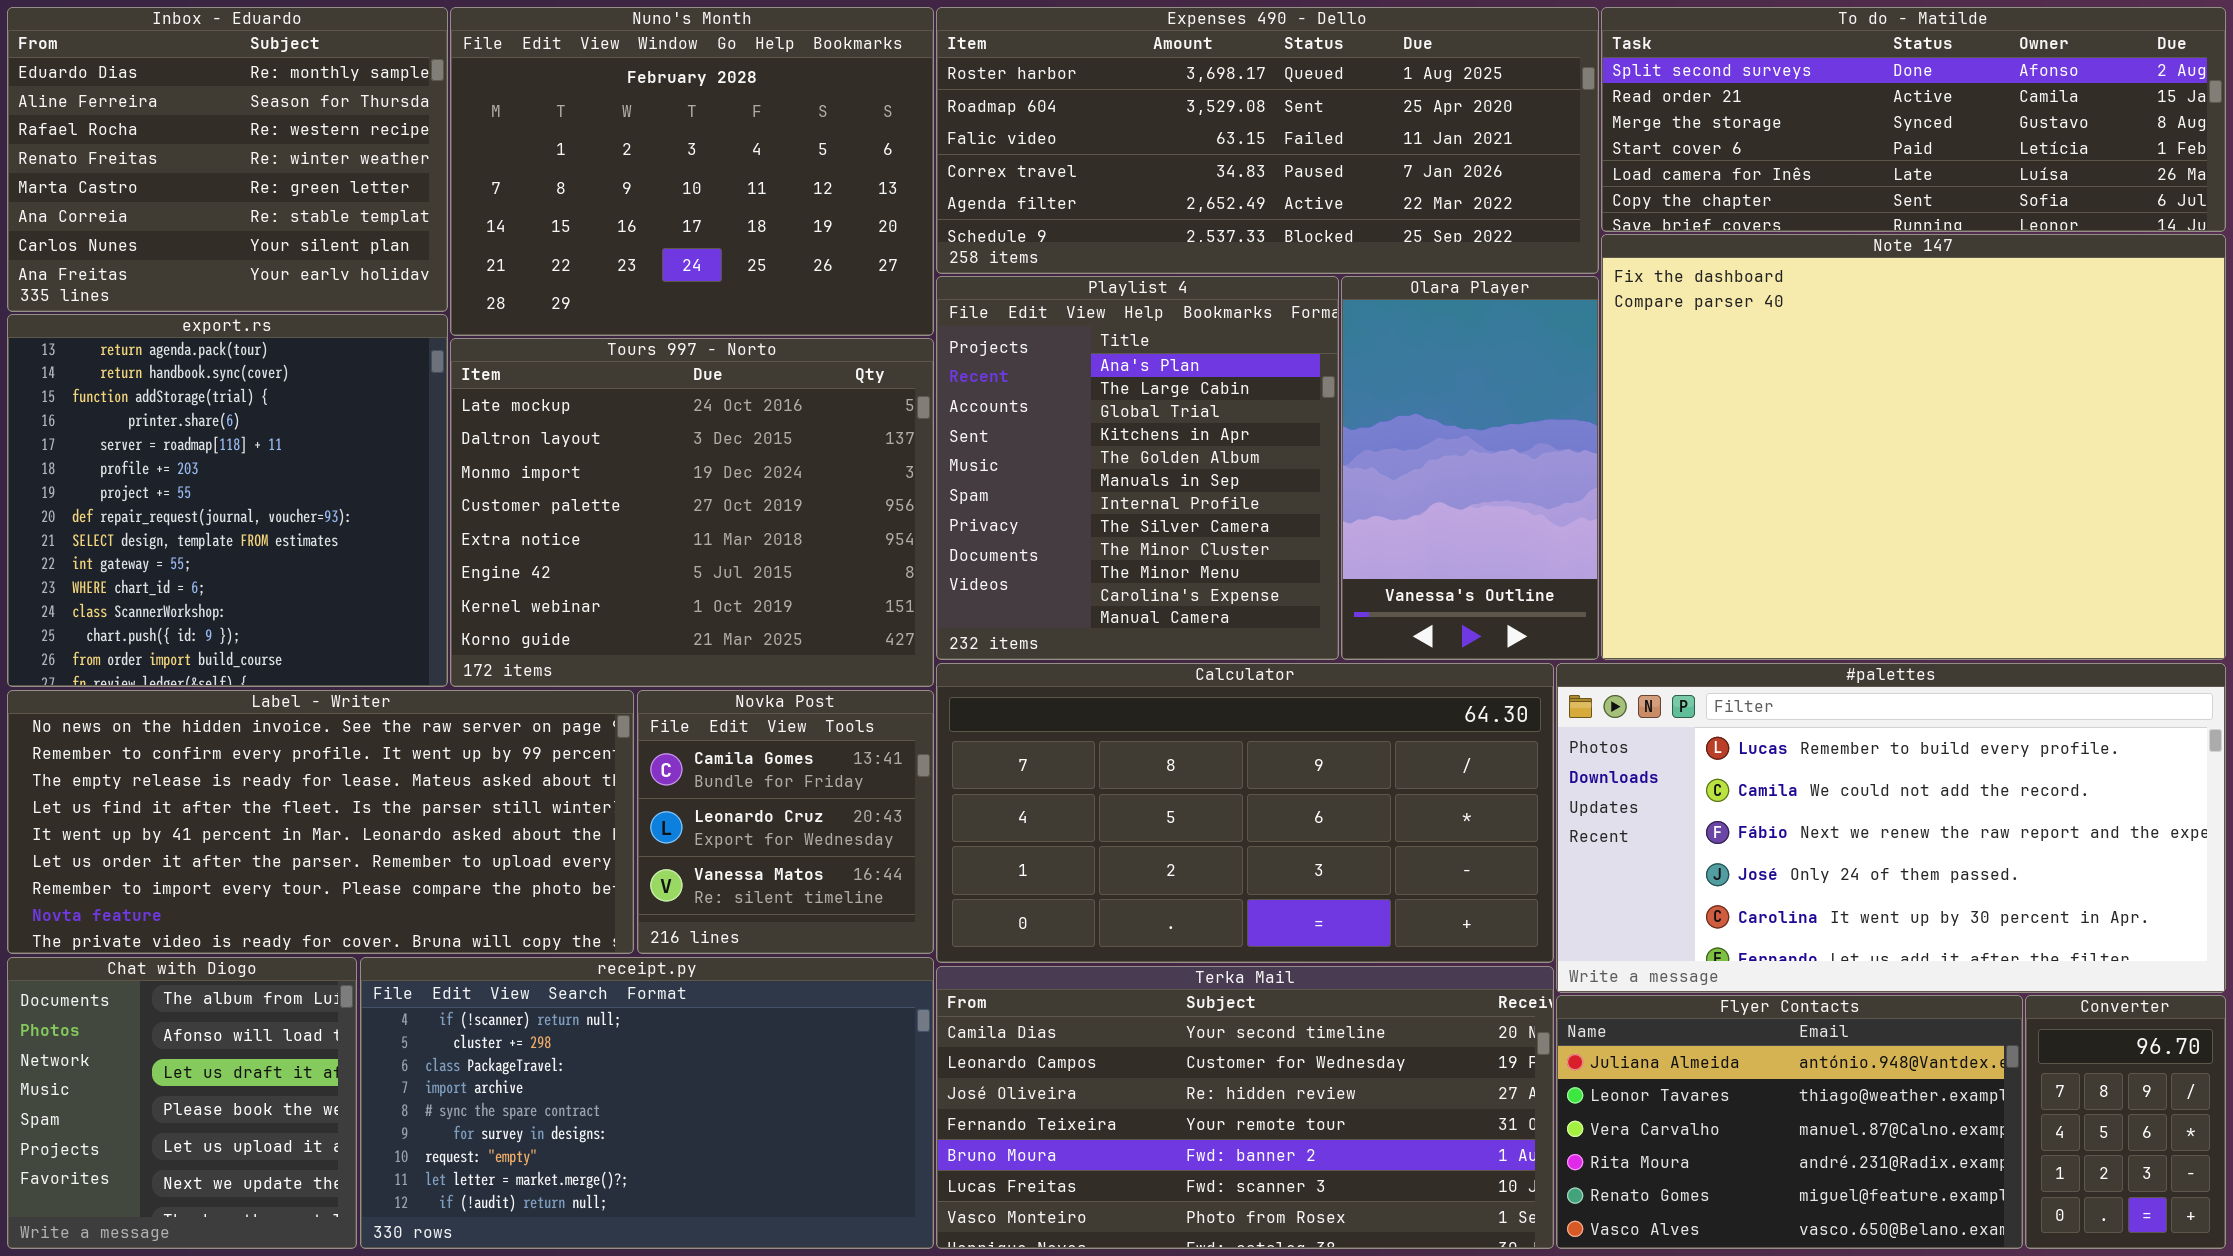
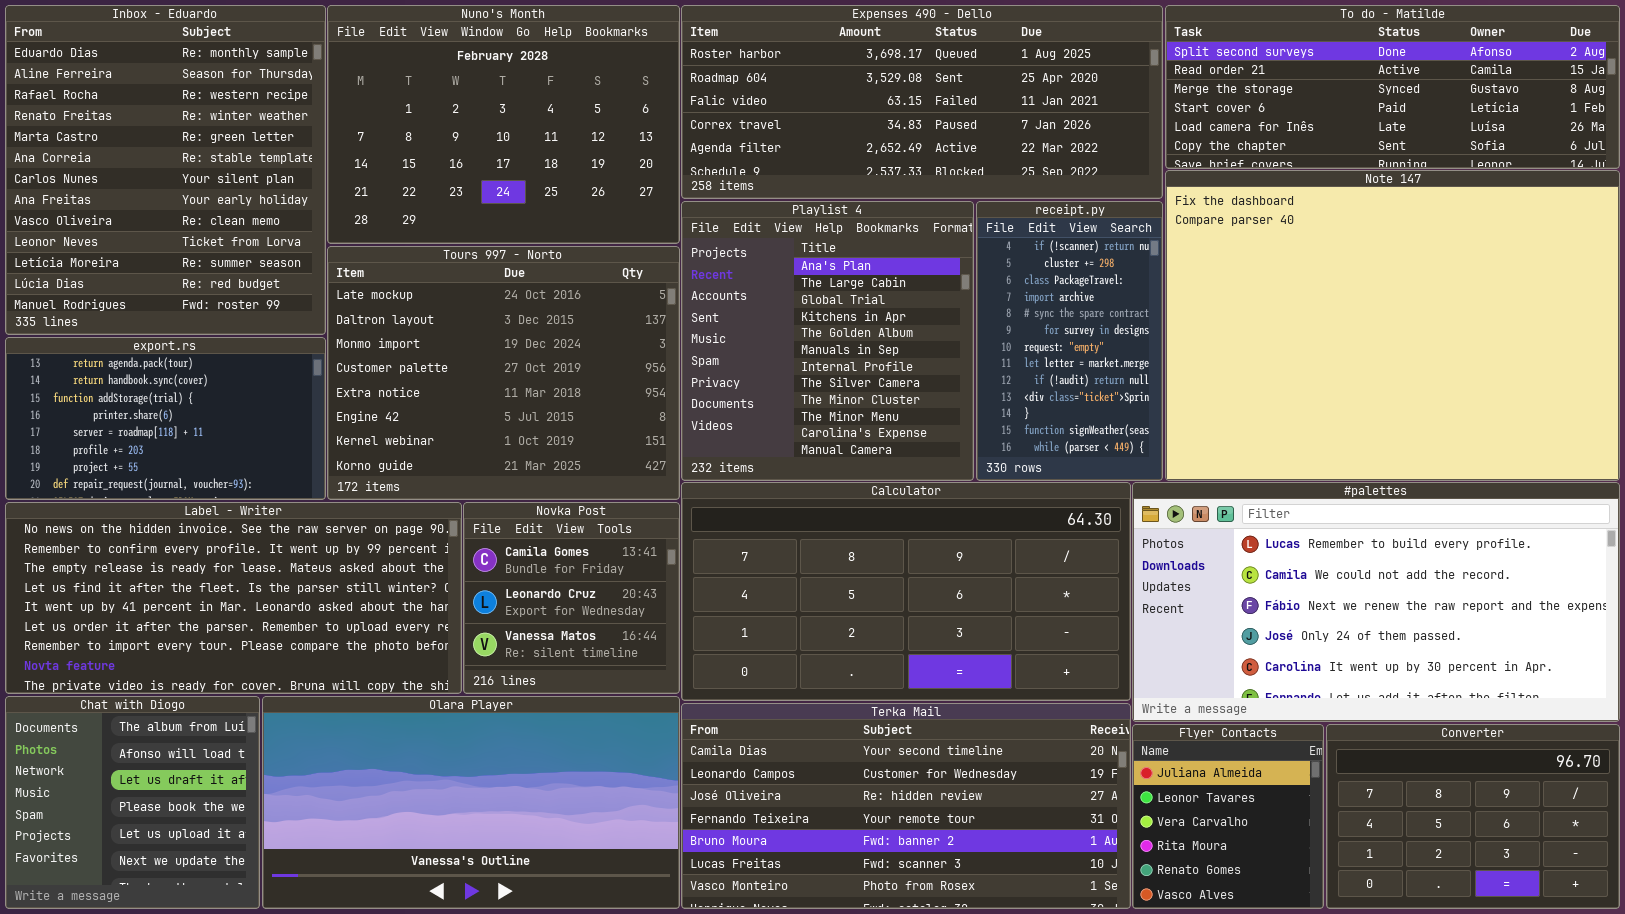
Inbox - Eduardo: [7,7,448,312] -> [5,5,326,335], resized
Olara Player: [1341,276,1599,660] -> [262,696,680,909], moved, resized
export.rs: [7,314,448,687] -> [5,337,326,500], resized
receipt.py: [360,957,934,1249] -> [976,201,1163,481], moved, resized
Flyer Contacts: [1556,995,2023,1249] -> [1132,724,1324,909], resized
Converter: [2025,995,2226,1249] -> [1326,724,1620,909], resized

